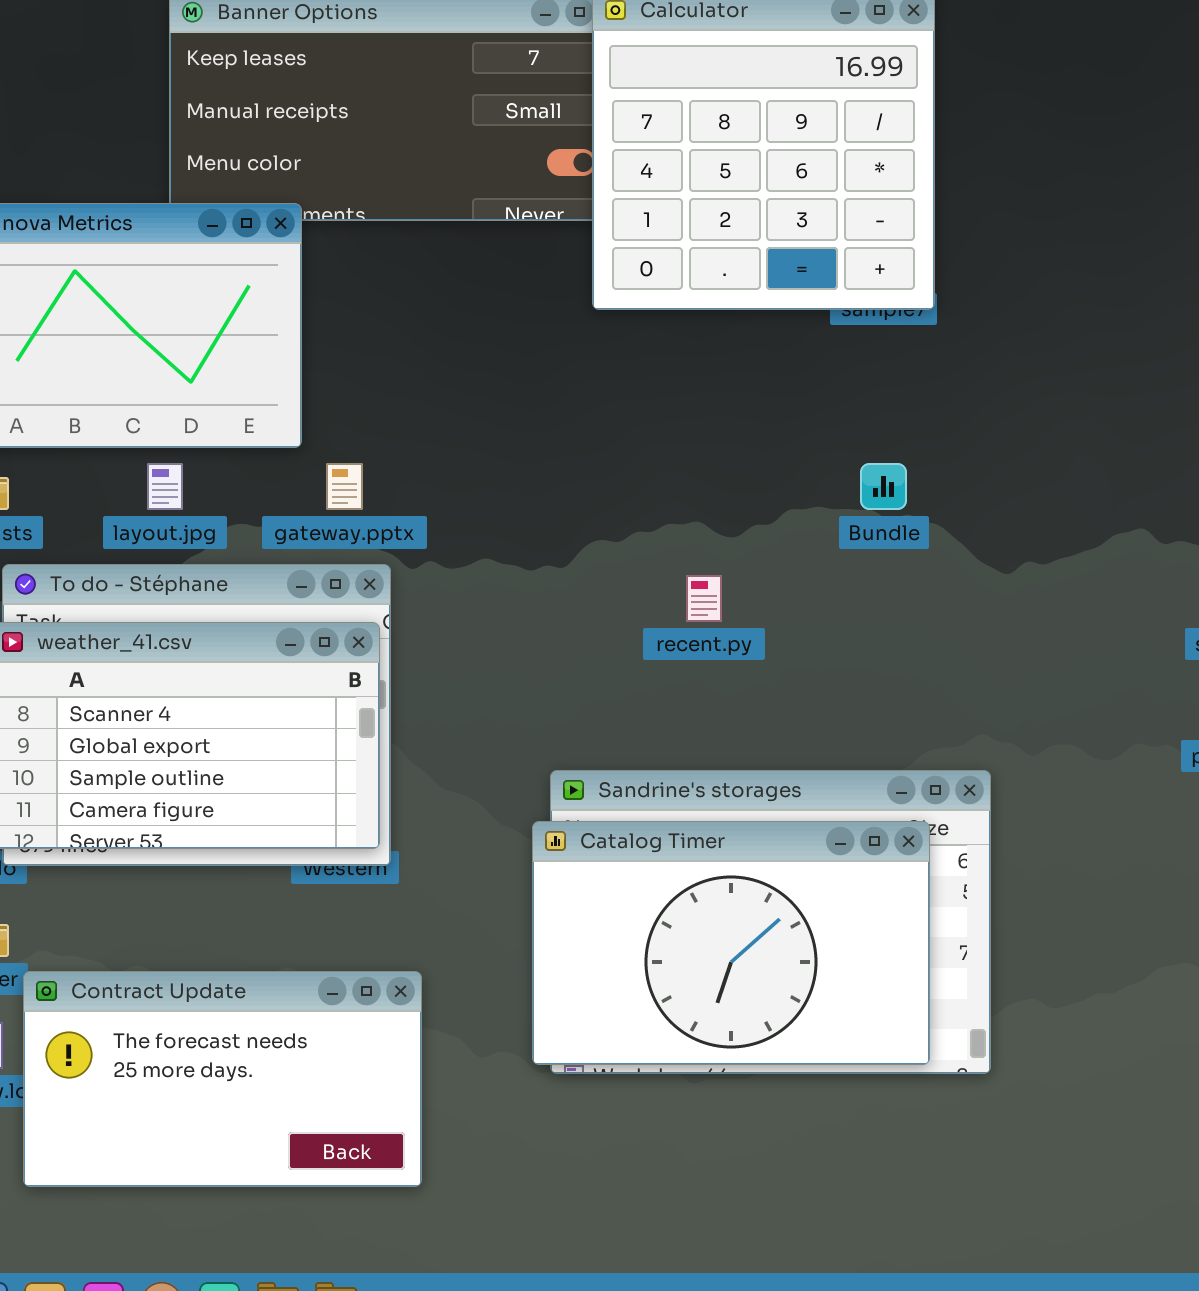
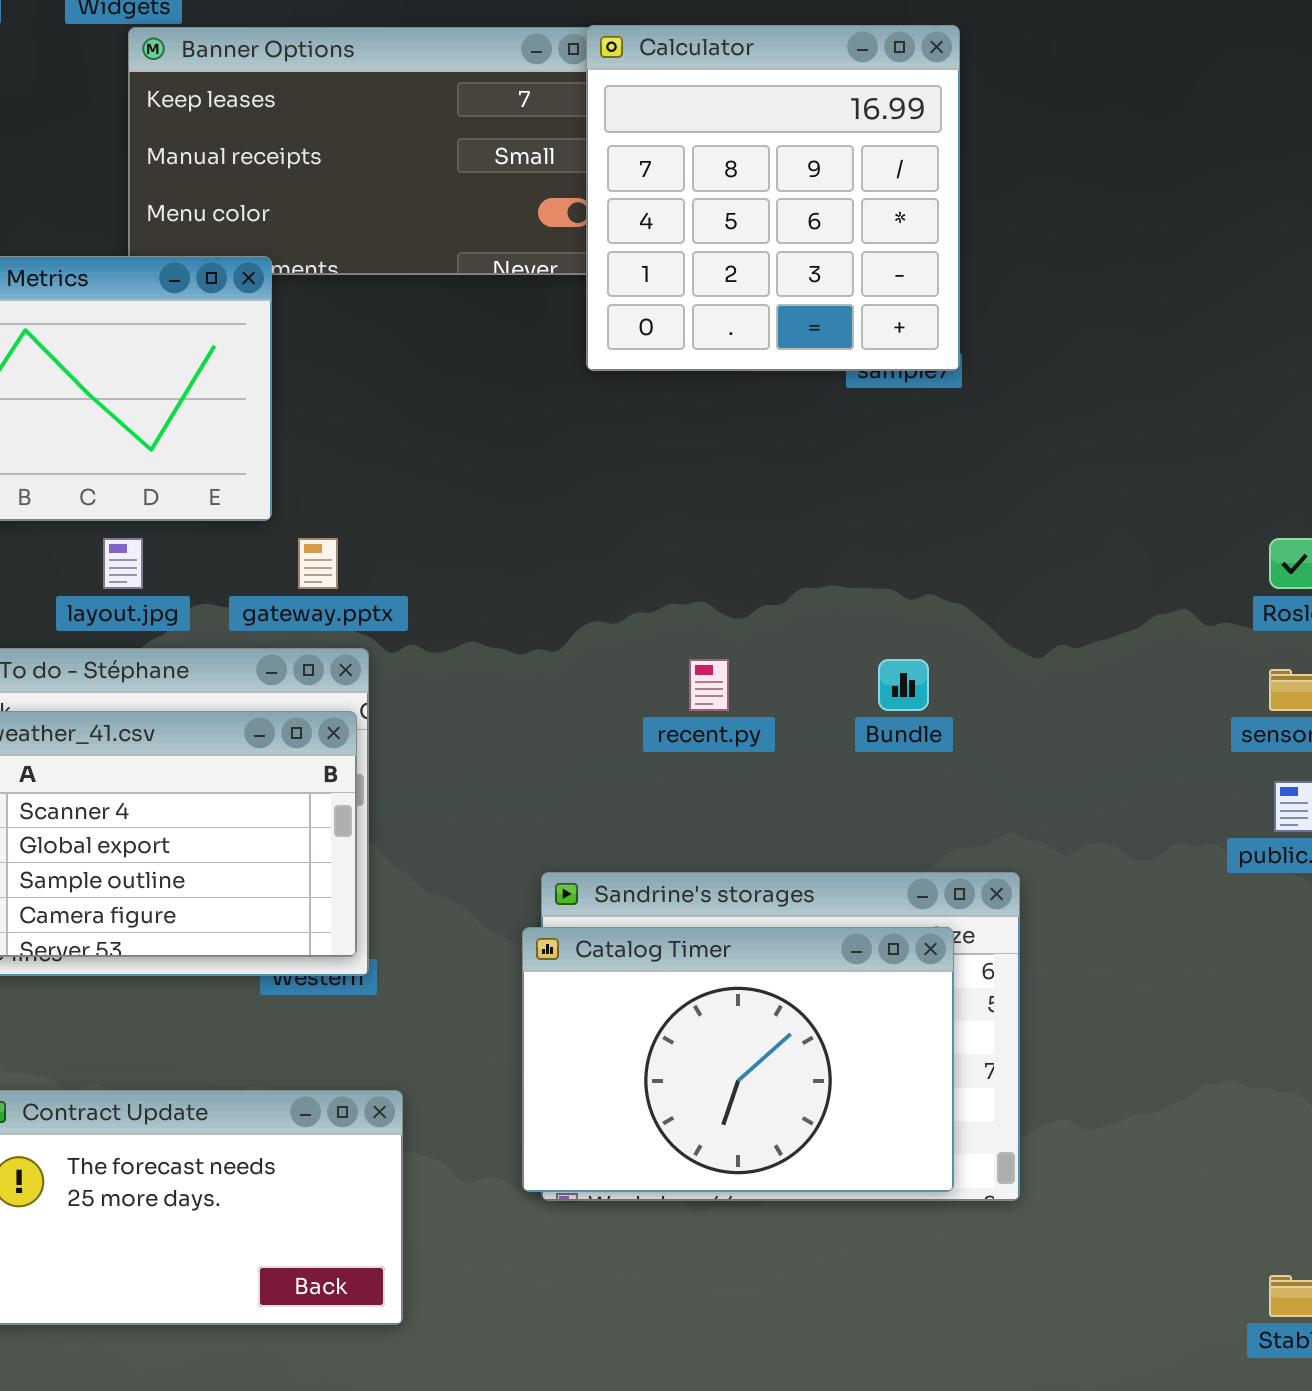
Bundle: [860,463,907,510] -> [878,659,929,711], moved

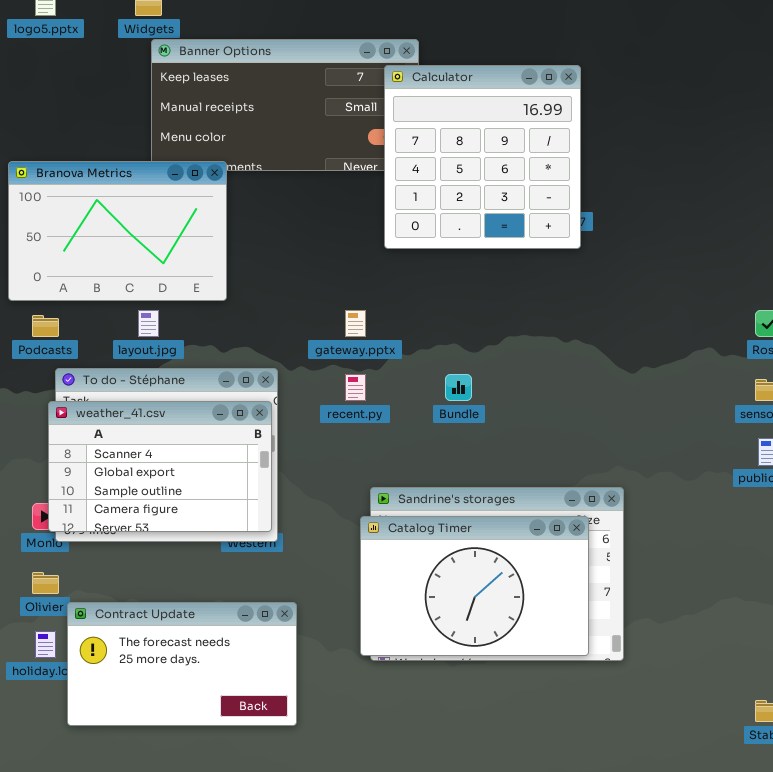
Calculator: [586,25,960,371] -> [384,65,581,249], moved
gateway.pptx: [298,538,338,589] -> [345,310,366,337], moved
recent.py: [689,659,729,711] -> [345,374,366,401], moved
Bundle: [878,659,929,711] -> [445,374,472,401], moved

